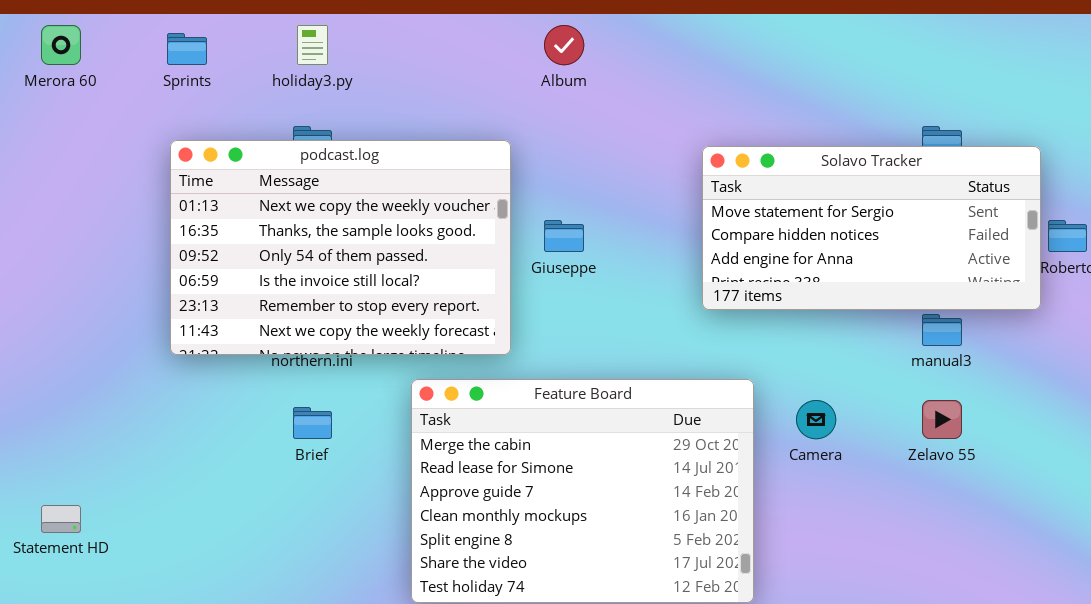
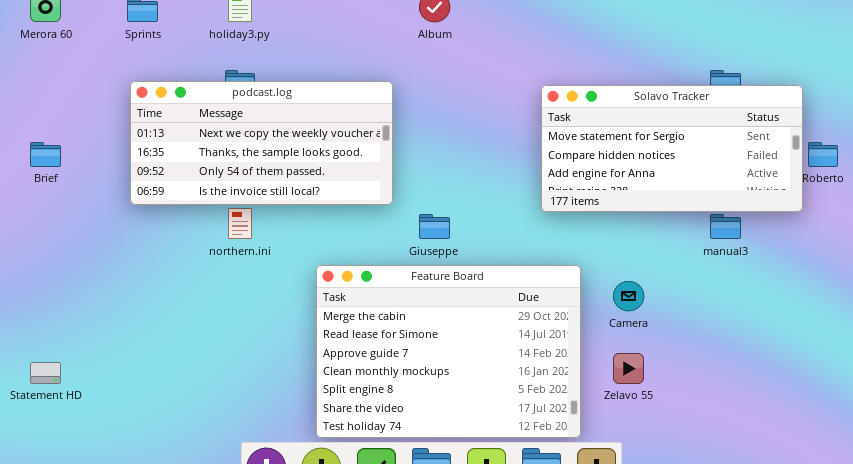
podcast.log: [170,140,511,355] -> [130,81,393,205], resized
Giuseppe: [544,220,584,252] -> [419,214,450,239], moved
Zelavo 55: [922,400,962,439] -> [613,353,644,384], moved
Brief: [293,407,332,439] -> [30,142,61,167], moved

